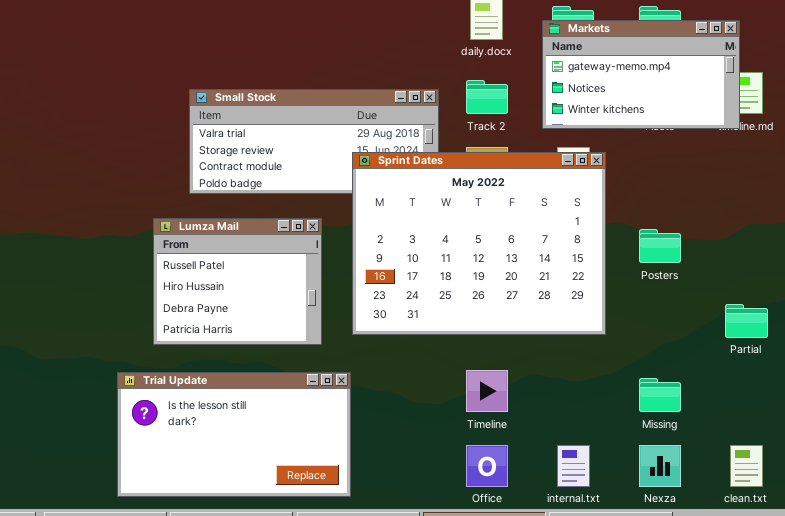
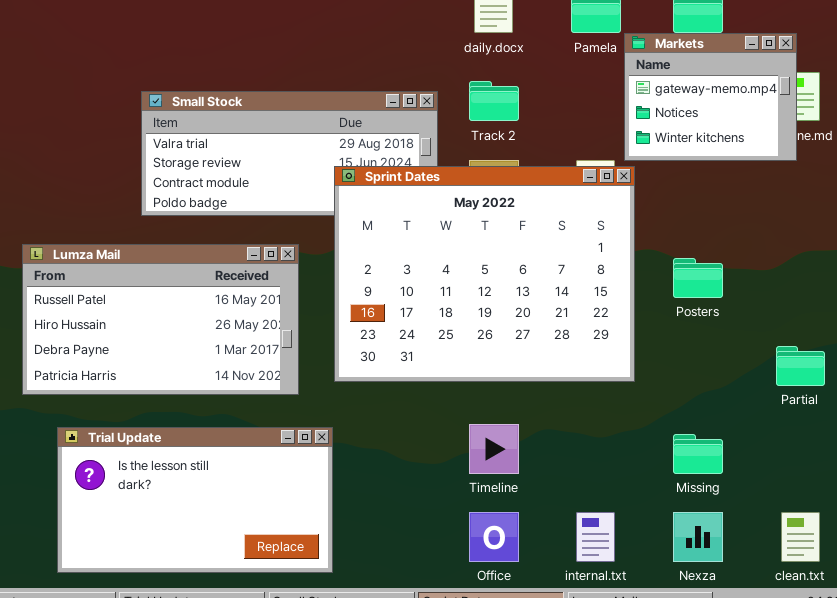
Markets: [542,20,740,129] -> [624,33,797,161], moved, resized
Lumza Mail: [153,218,322,345] -> [22,244,299,395], resized

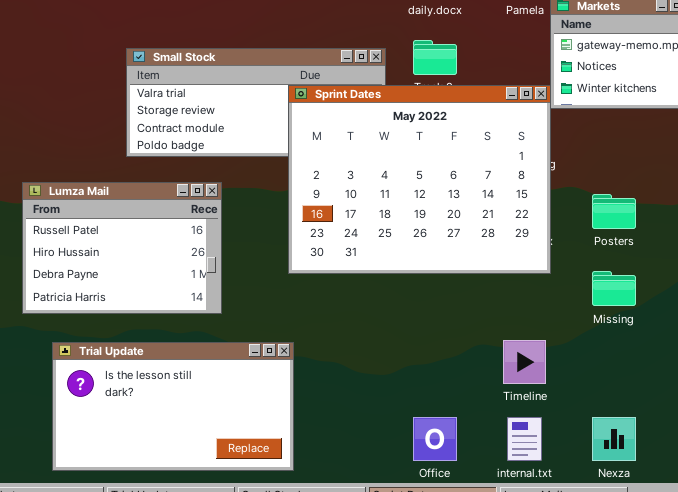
Sprint Dates: [334,166,635,382] -> [288,85,551,274], moved
Lumza Mail: [22,244,299,395] -> [22,182,222,314], resized
Timeline: [469,424,519,474] -> [503,340,546,384], moved
Missing: [673,434,723,474] -> [592,271,636,306], moved

